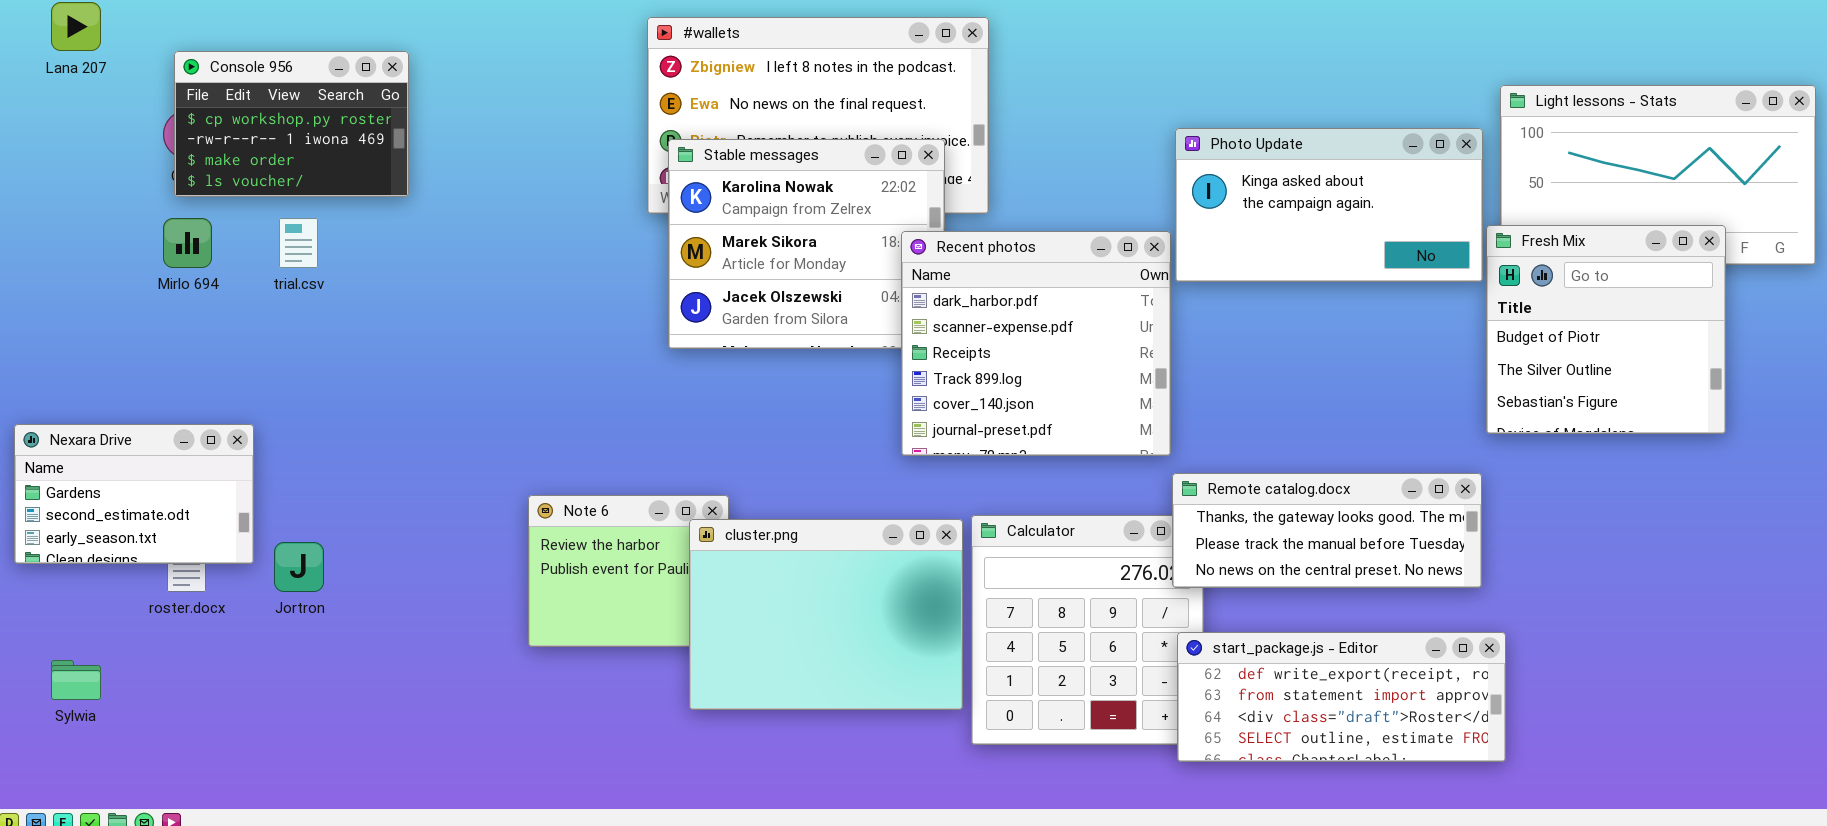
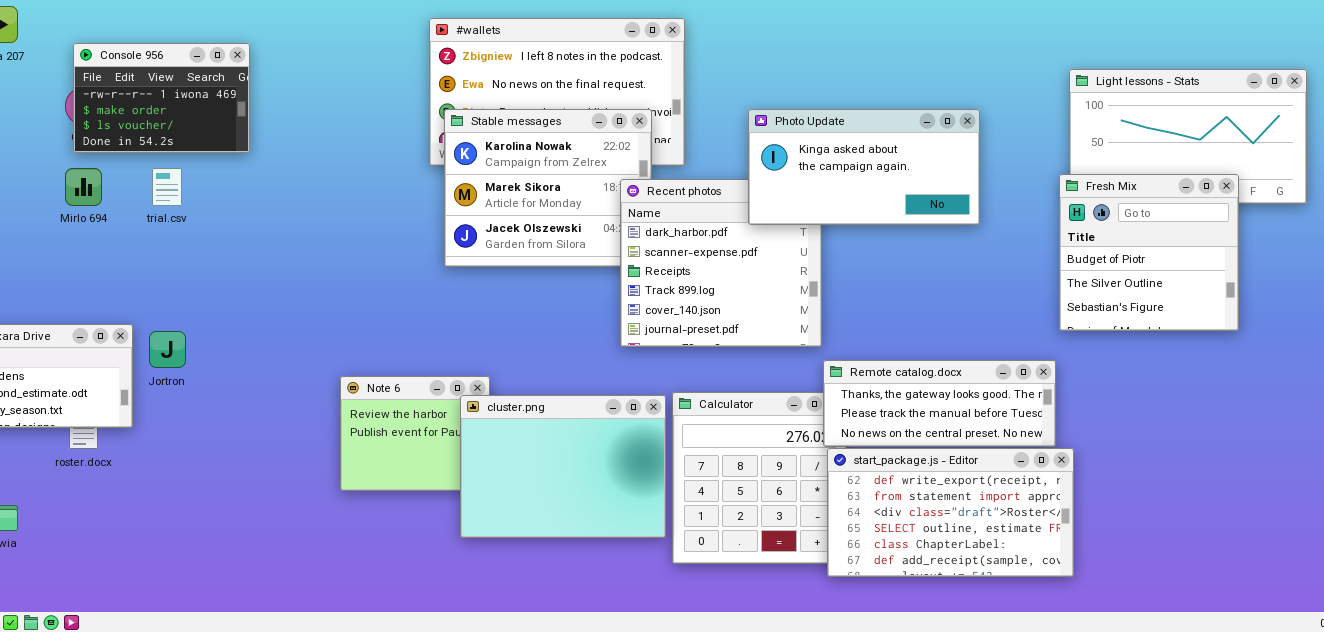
Console 956: [174,51,409,197] -> [73,43,250,153], scrolled down 1 row
Photo Update: [1175,128,1483,282] -> [748,109,980,225], moved
Jortron: [274,542,324,592] -> [149,331,186,368], moved
start_package.js - Editor: [1177,632,1506,762] -> [827,448,1074,577], resized

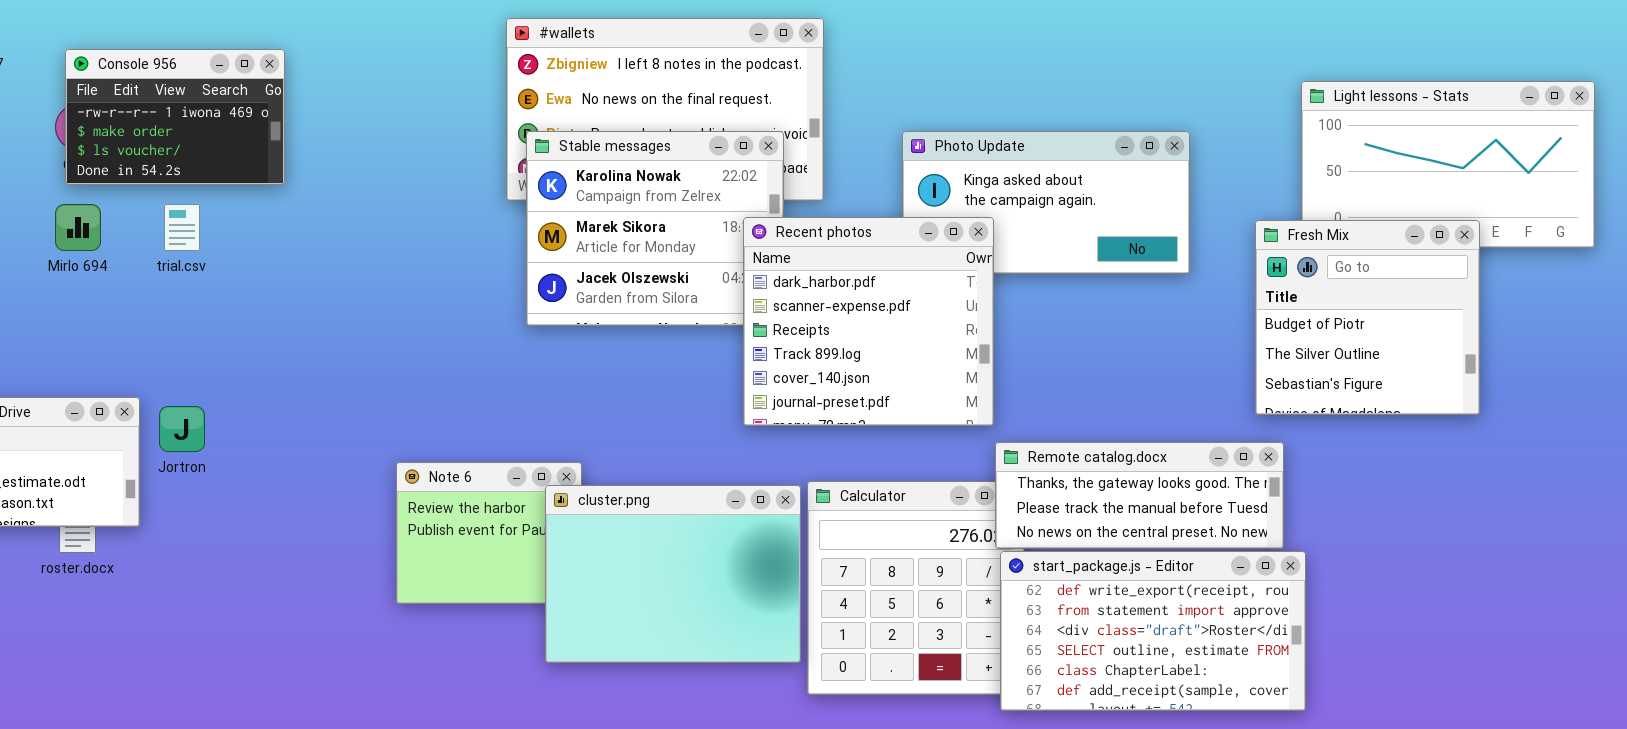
Fresh Mix: [1059,174,1239,331] -> [1255,220,1480,415], moved
Recent photos: [620,179,822,347] -> [743,217,994,426], raised

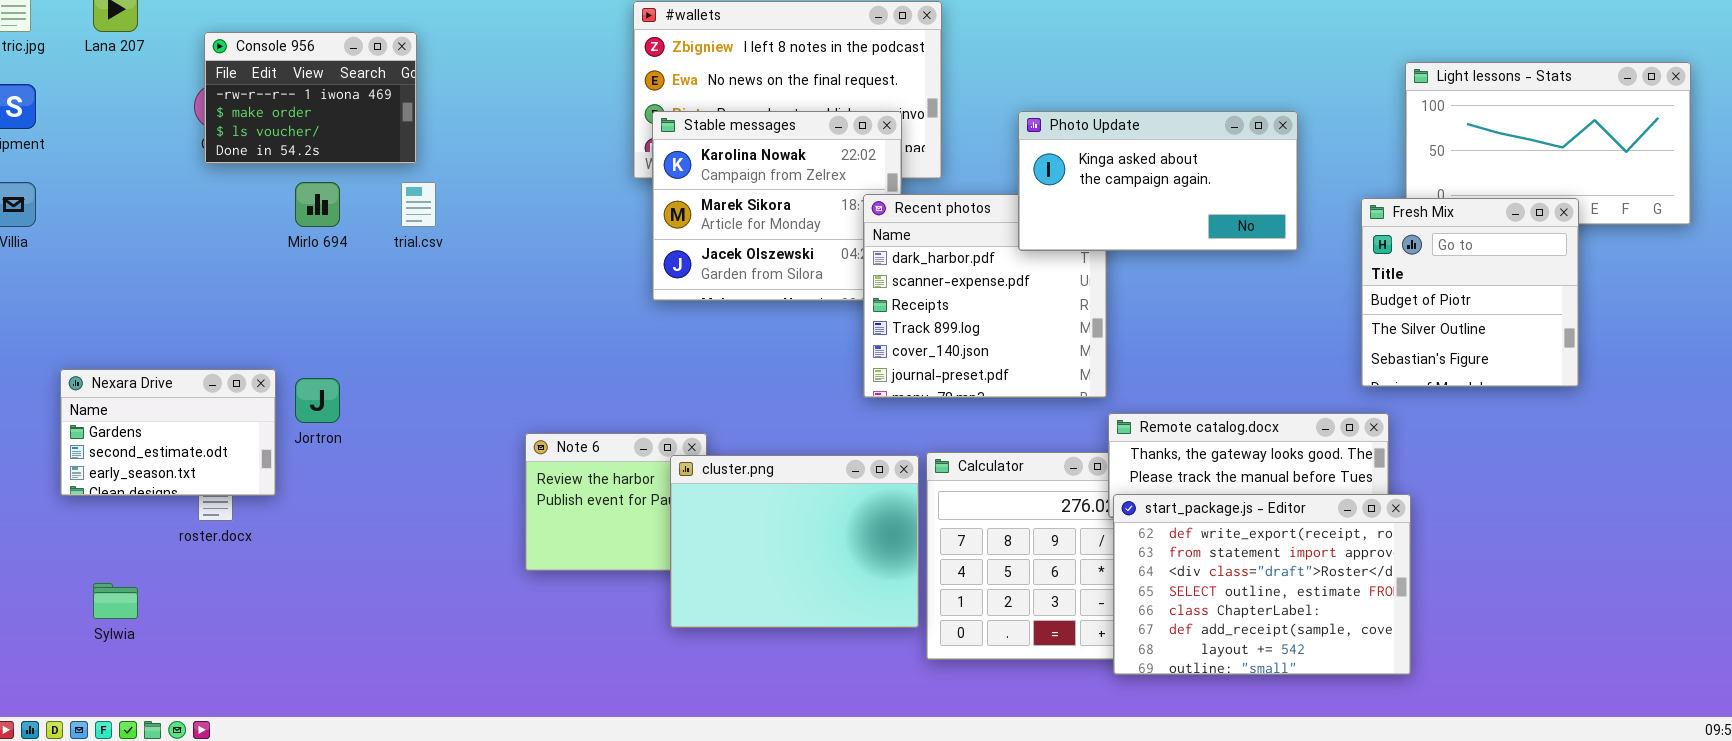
Photo Update: [902,131,1190,274] -> [1018,111,1298,251], raised
Mirlo 694: [55,204,101,251] -> [295,182,340,227], moved
trial.csv: [164,204,200,251] -> [401,182,436,227], moved
start_package.js - Editor: [1000,551,1306,711] -> [1113,494,1411,675], resized

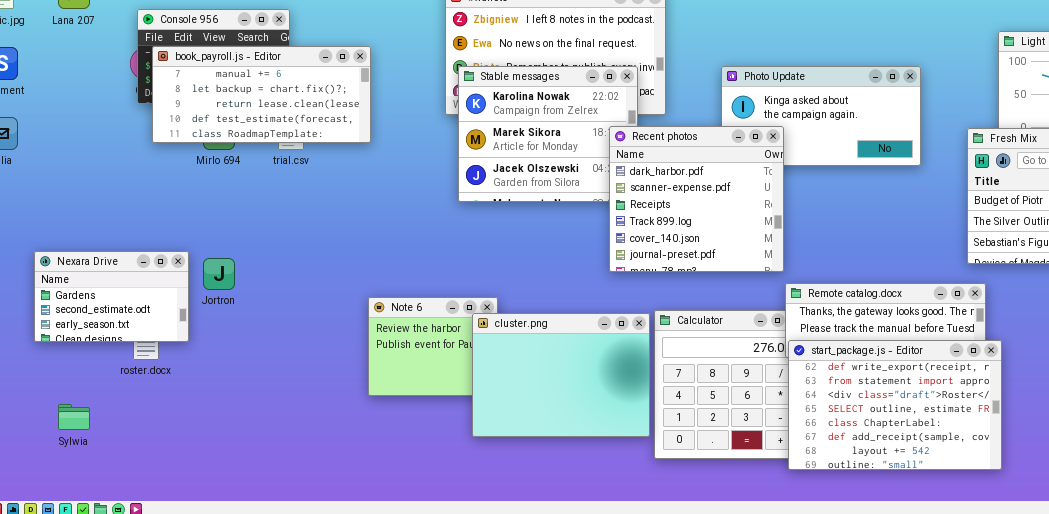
book_payroll.js - Editor: none -> [152,46,371,143], opened
Recent photos: [863,194,1107,398] -> [609,126,784,272], raised

